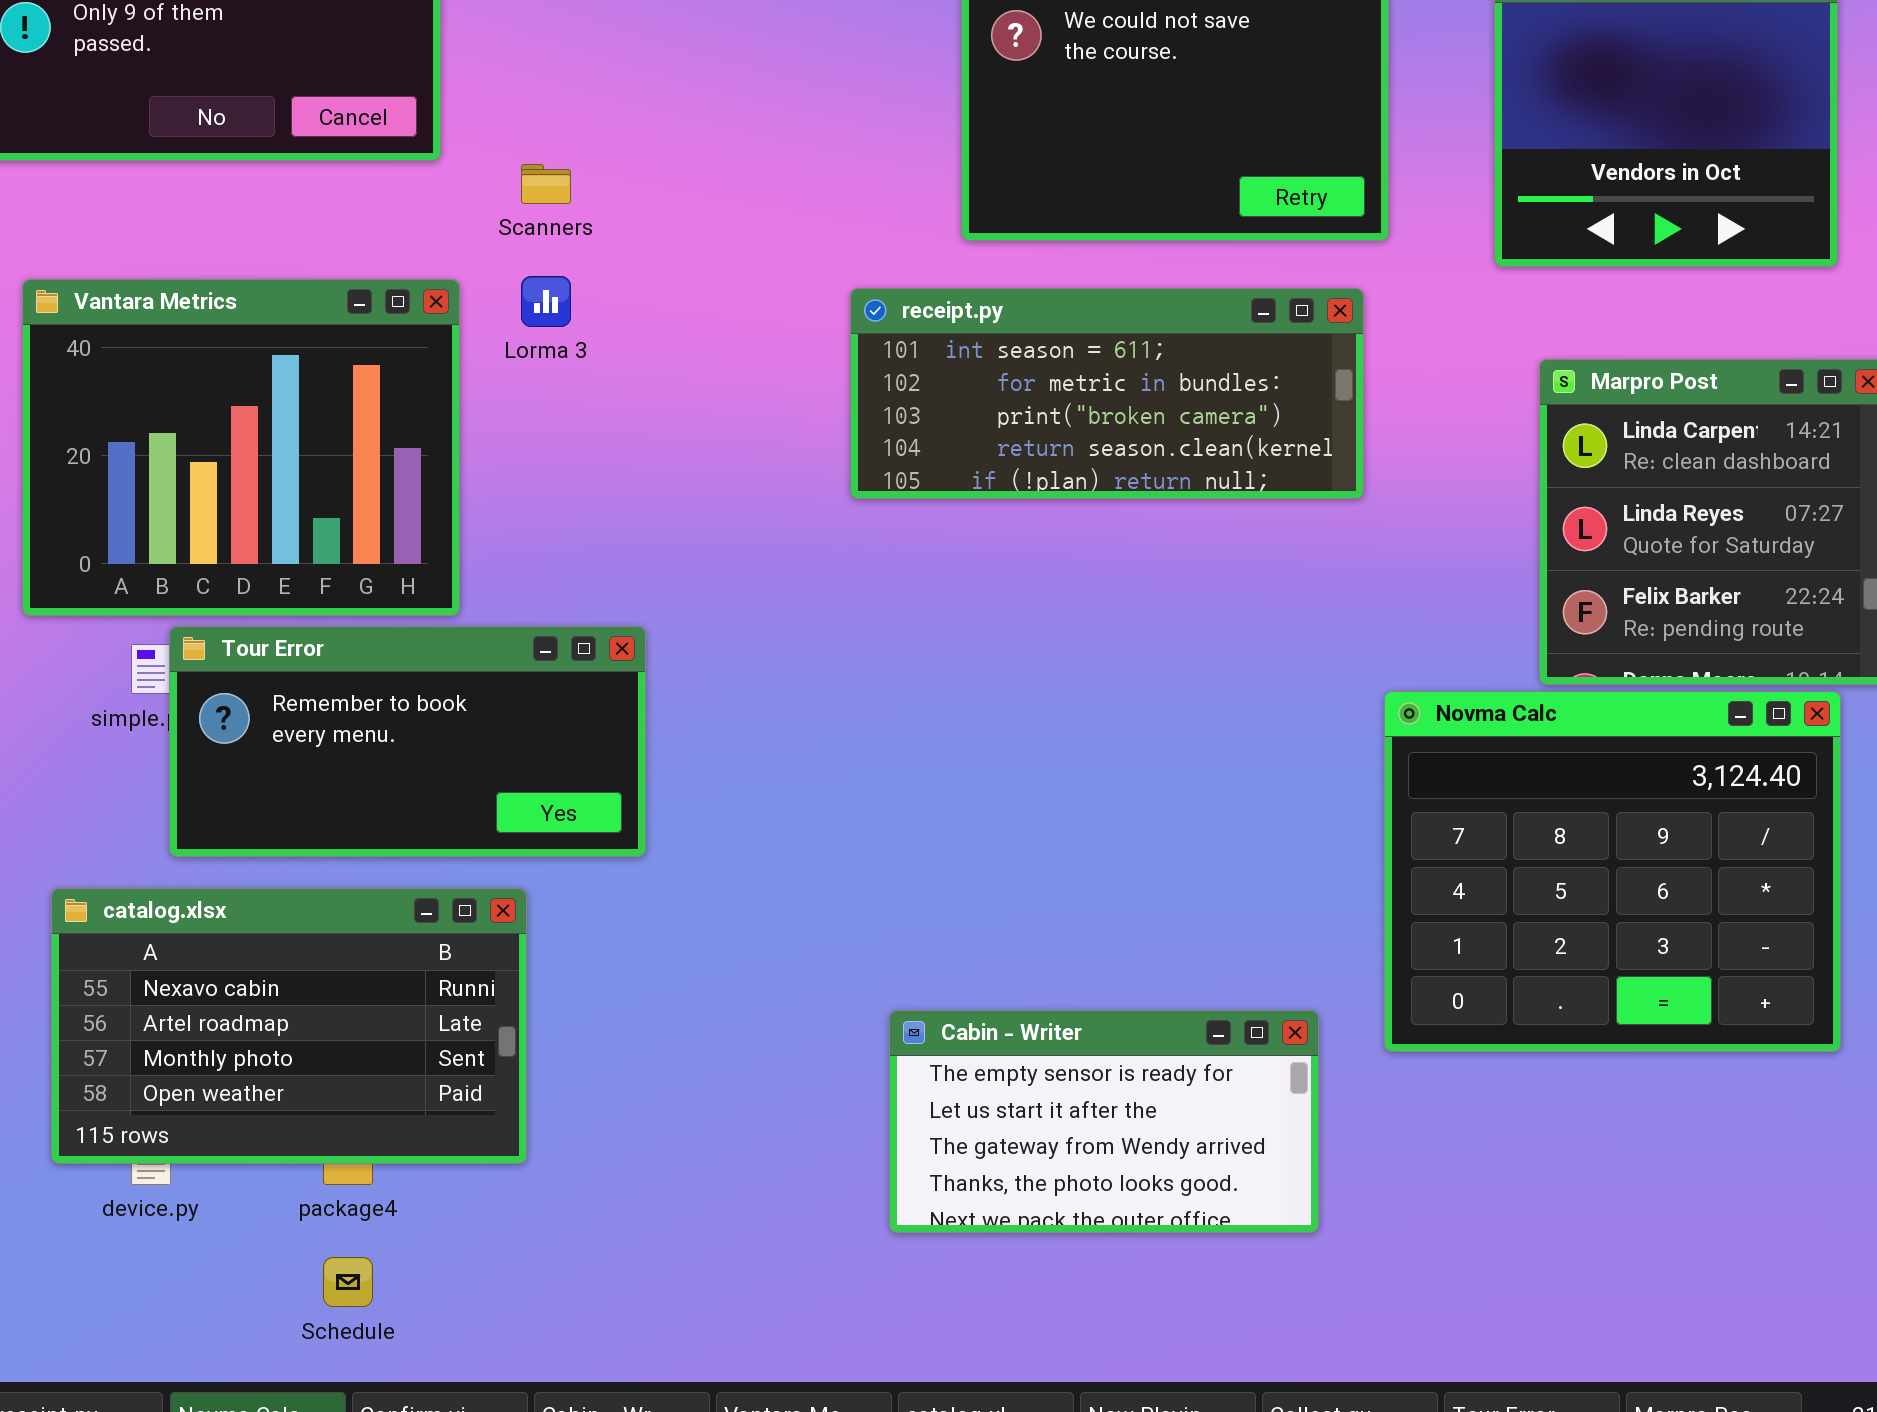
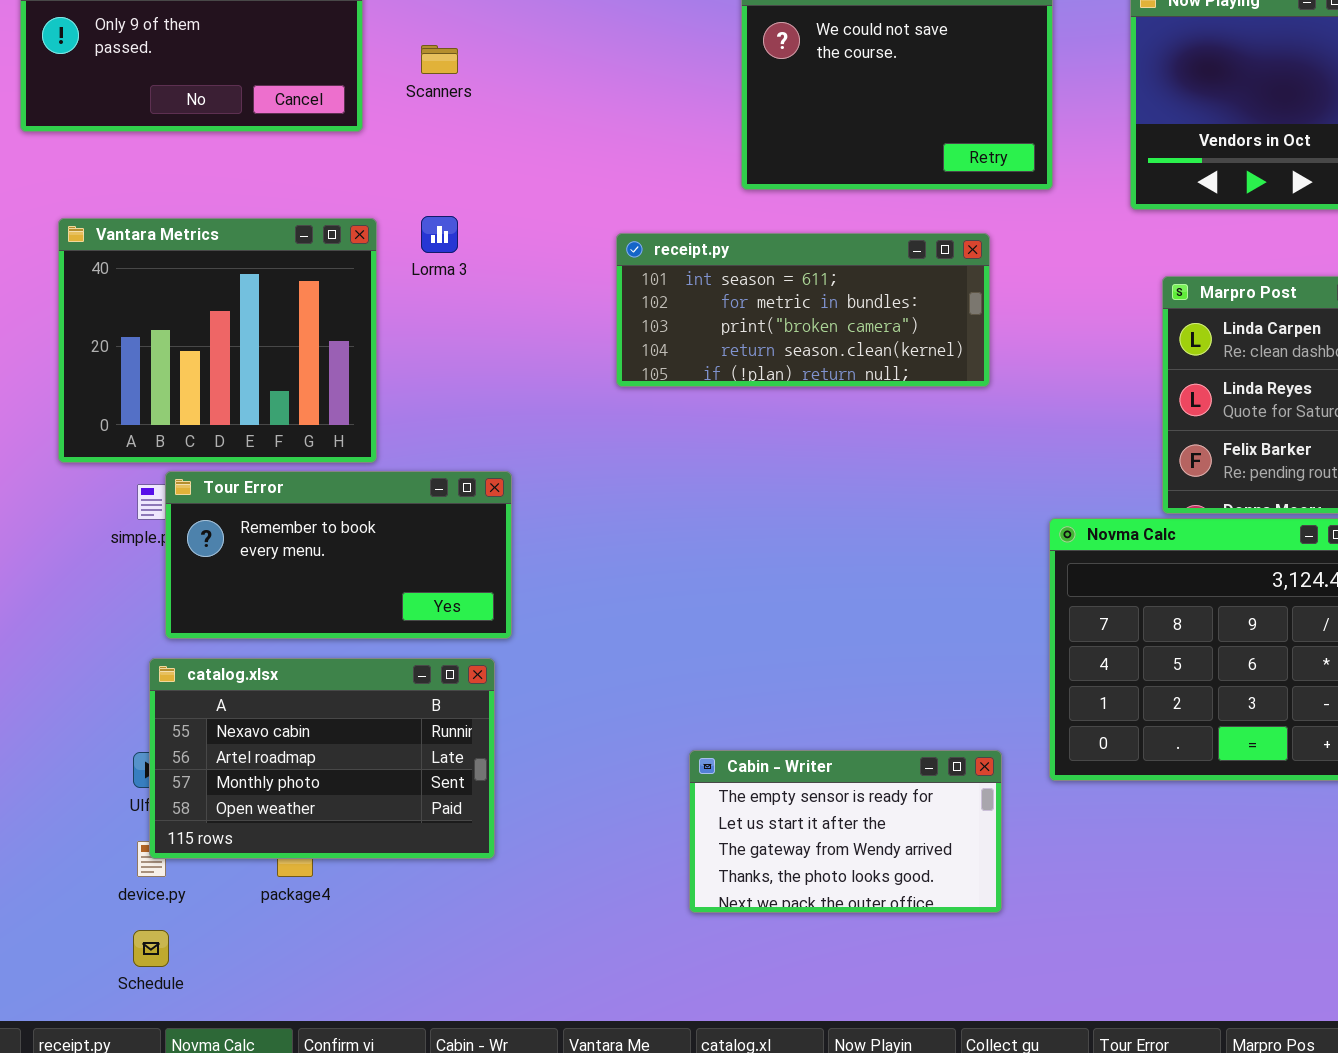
Scanners: [521,164,571,204] -> [421,45,458,74], moved
receipt.py: [850,288,1364,499] -> [616,233,990,387], moved
catalog.xlsx: [51,888,527,1164] -> [149,658,495,859], moved
Schedule: [323,1257,373,1307] -> [133,930,169,967], moved

